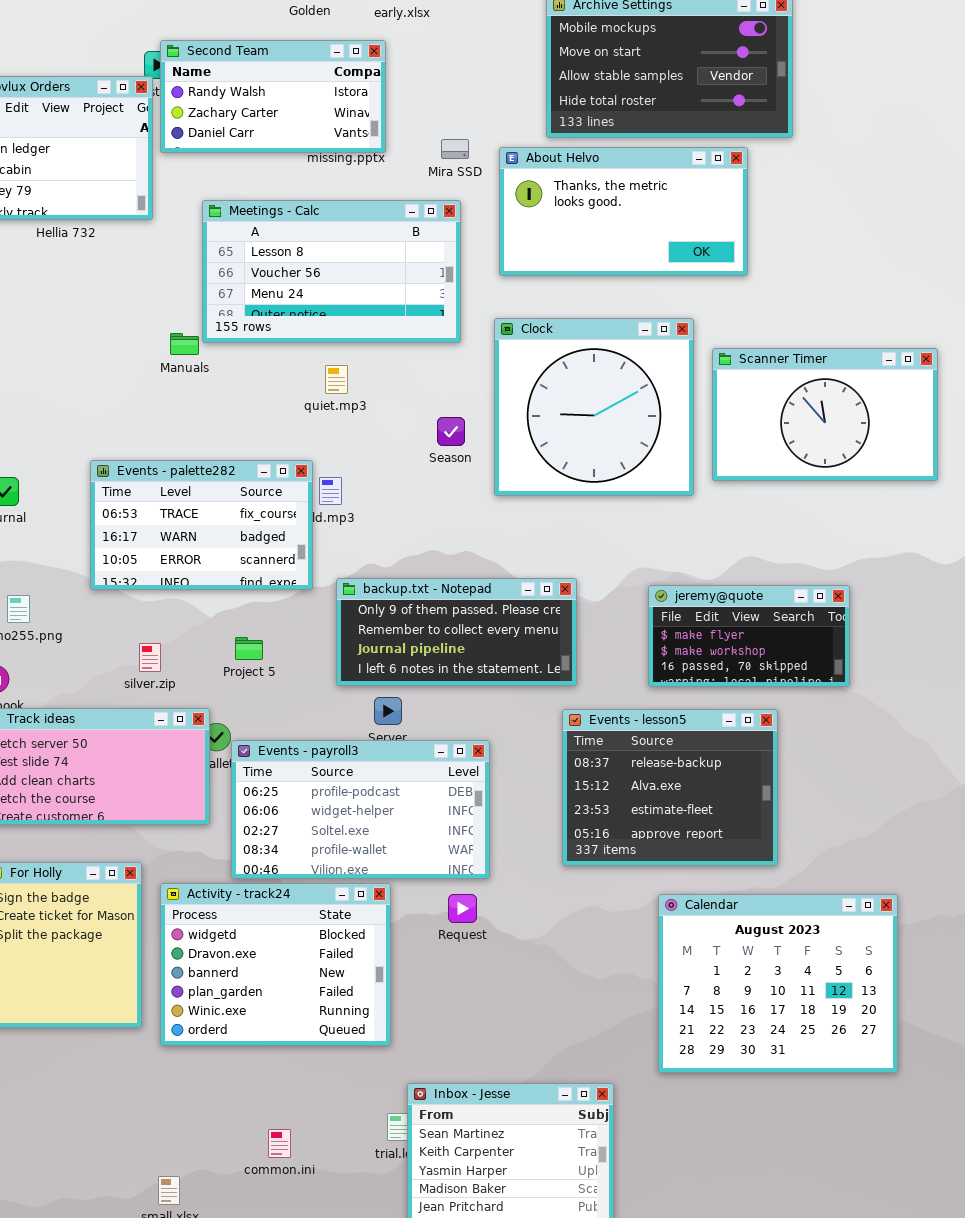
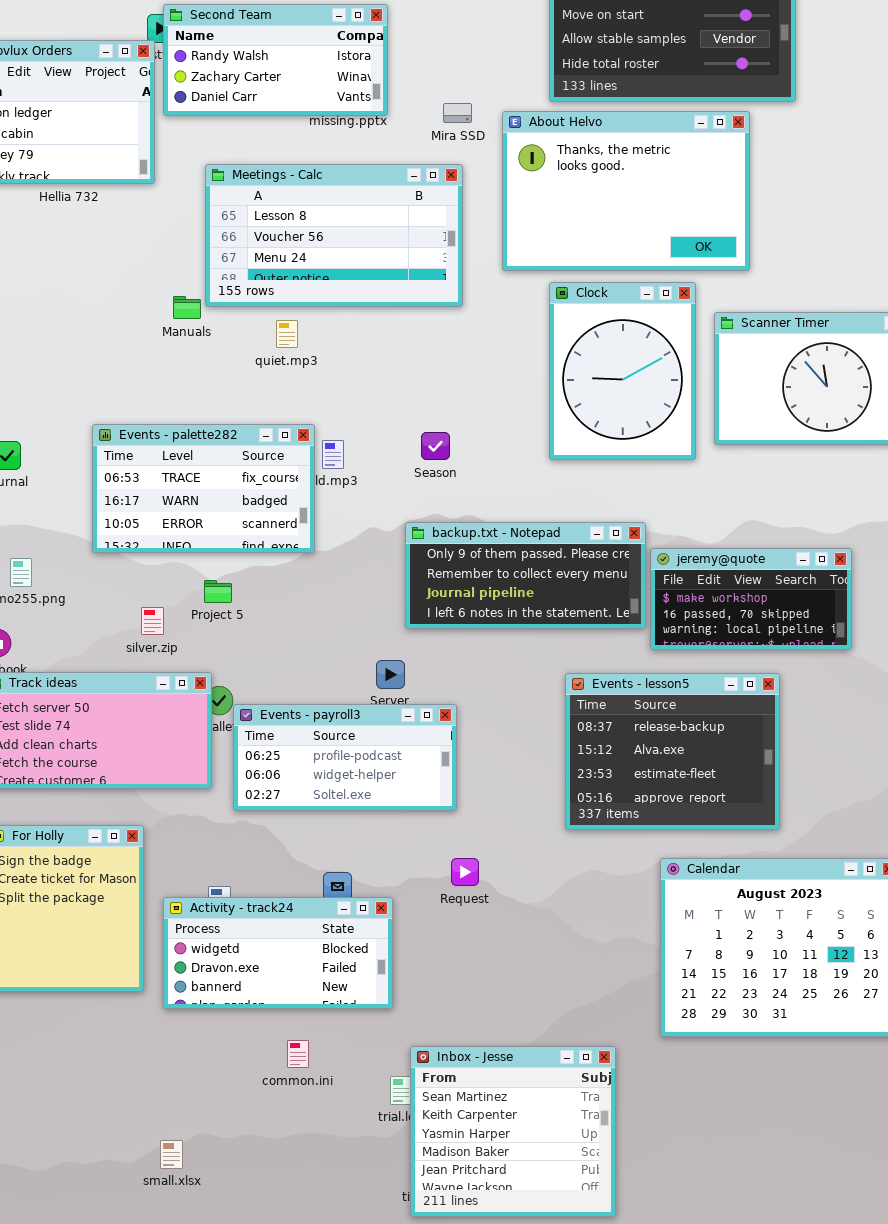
About Helvo: [499,147,748,276] -> [502,111,750,271], resized
Clock: [494,318,694,496] -> [549,282,696,460], resized
quiet.mp3: [325,365,348,394] -> [276,320,298,348], moved
Season: [437,417,465,446] -> [421,432,450,460], moved
backup.txt - Notepad: [336,578,577,686] -> [405,522,646,629], moved
jeremy@quote: [648,585,850,687] -> [650,548,852,650], scrolled down 1 row
Project 5: [235,637,263,660] -> [204,580,232,603], moved
Events - payroll3: [231,740,490,879] -> [233,704,457,811], resized
Activity - track24: [160,883,391,1046] -> [163,897,393,1009], resized
common.ini: [268,1129,291,1158] -> [287,1040,309,1068], moved

